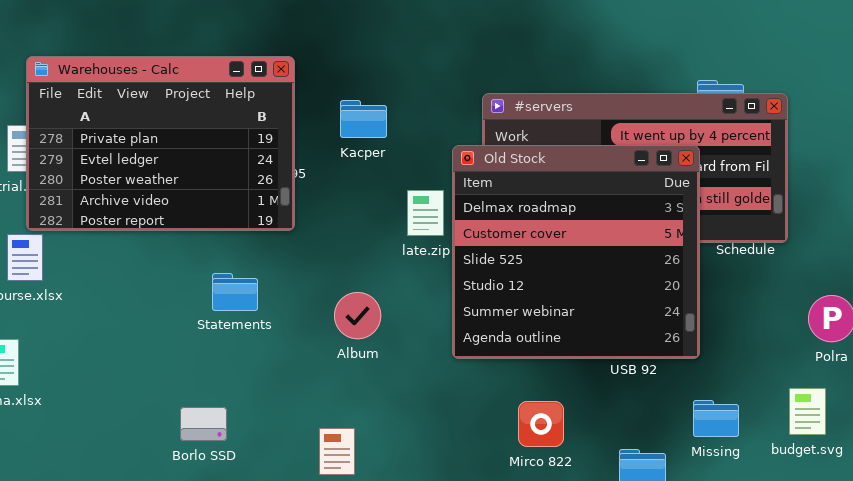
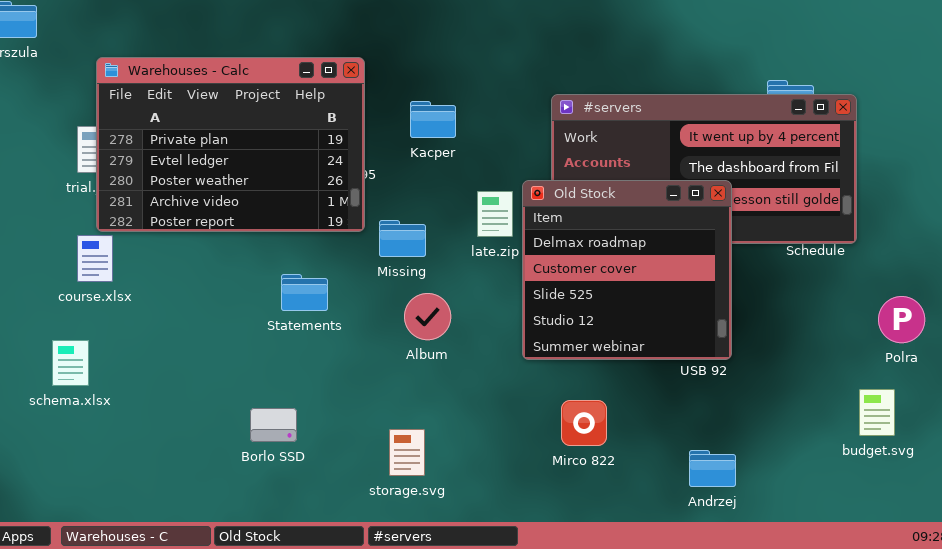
Old Stock: [452,145,700,359] -> [522,180,732,360], resized
Missing: [693,400,739,437] -> [379,220,426,257], moved
Mirco 822: [518,401,564,447] -> [561,400,607,446], moved

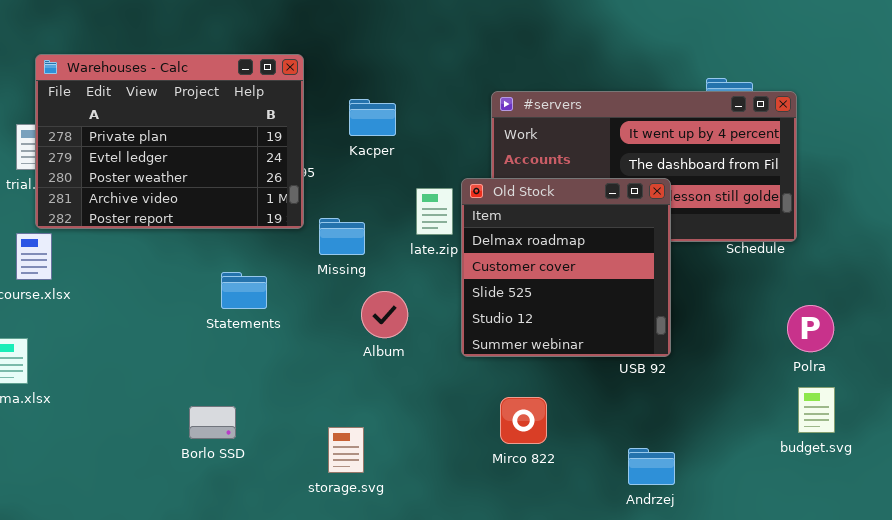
Album: [404,293,451,340] -> [361,291,408,338], moved
Polra: [878,296,925,343] -> [787,305,834,352], moved

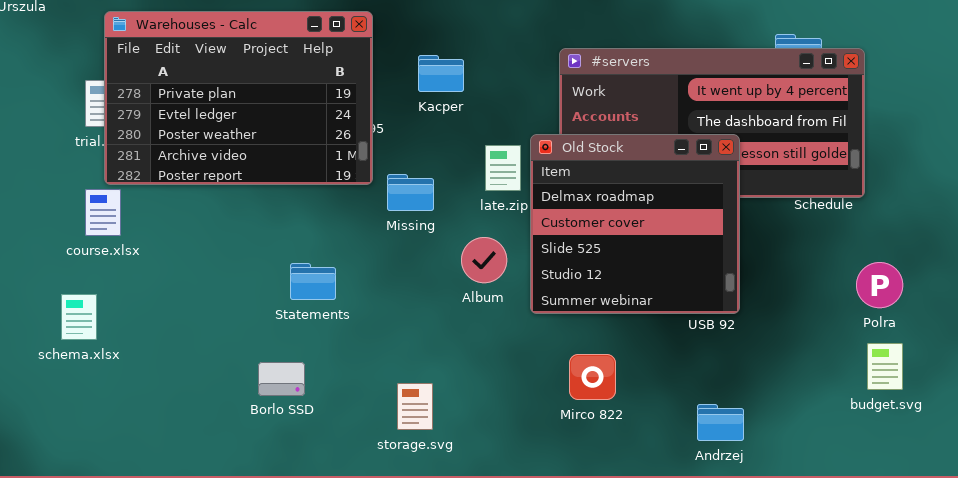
Statements: [221,272,267,309] -> [290,263,336,300], moved
Album: [361,291,408,338] -> [461,237,507,283], moved

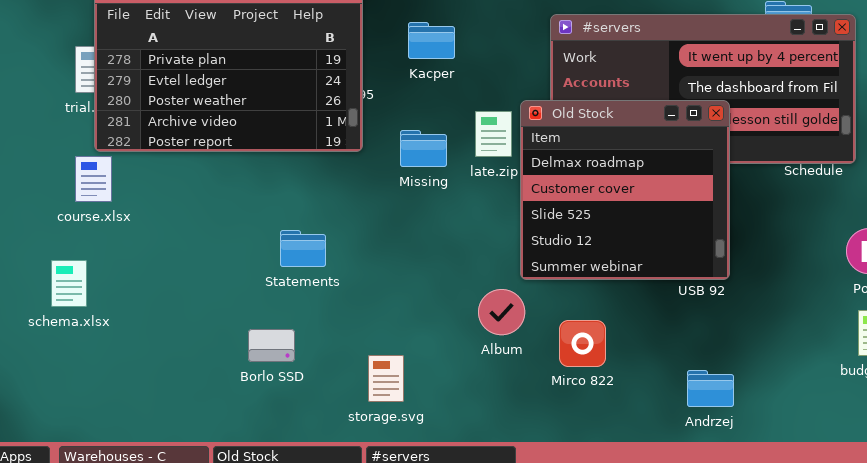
Missing: [387,174,434,211] -> [400,130,447,167], moved
Album: [461,237,507,283] -> [478,289,525,335], moved
storage.svg: [397,383,433,430] -> [368,355,404,402], moved

